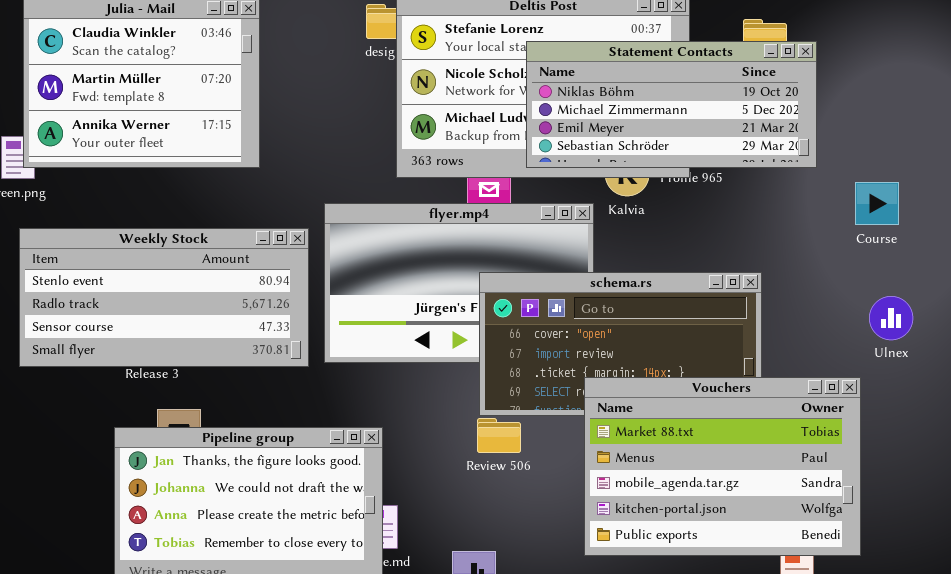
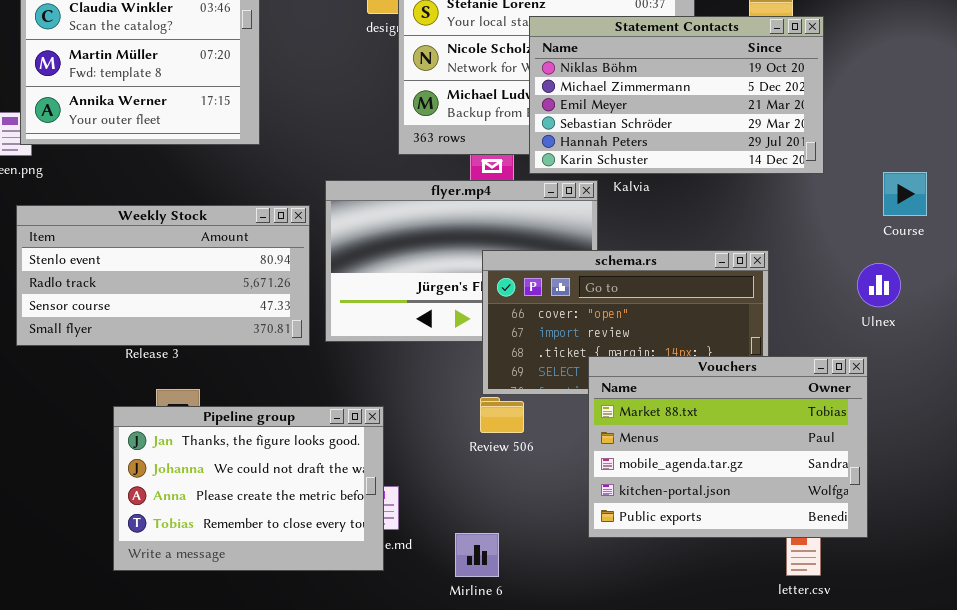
Statement Contacts: [526,41,817,168] -> [529,16,824,174], resized
Course: [855,182,899,225] -> [883,172,927,216], moved
Ulnex: [869,296,913,340] -> [857,263,901,307], moved

